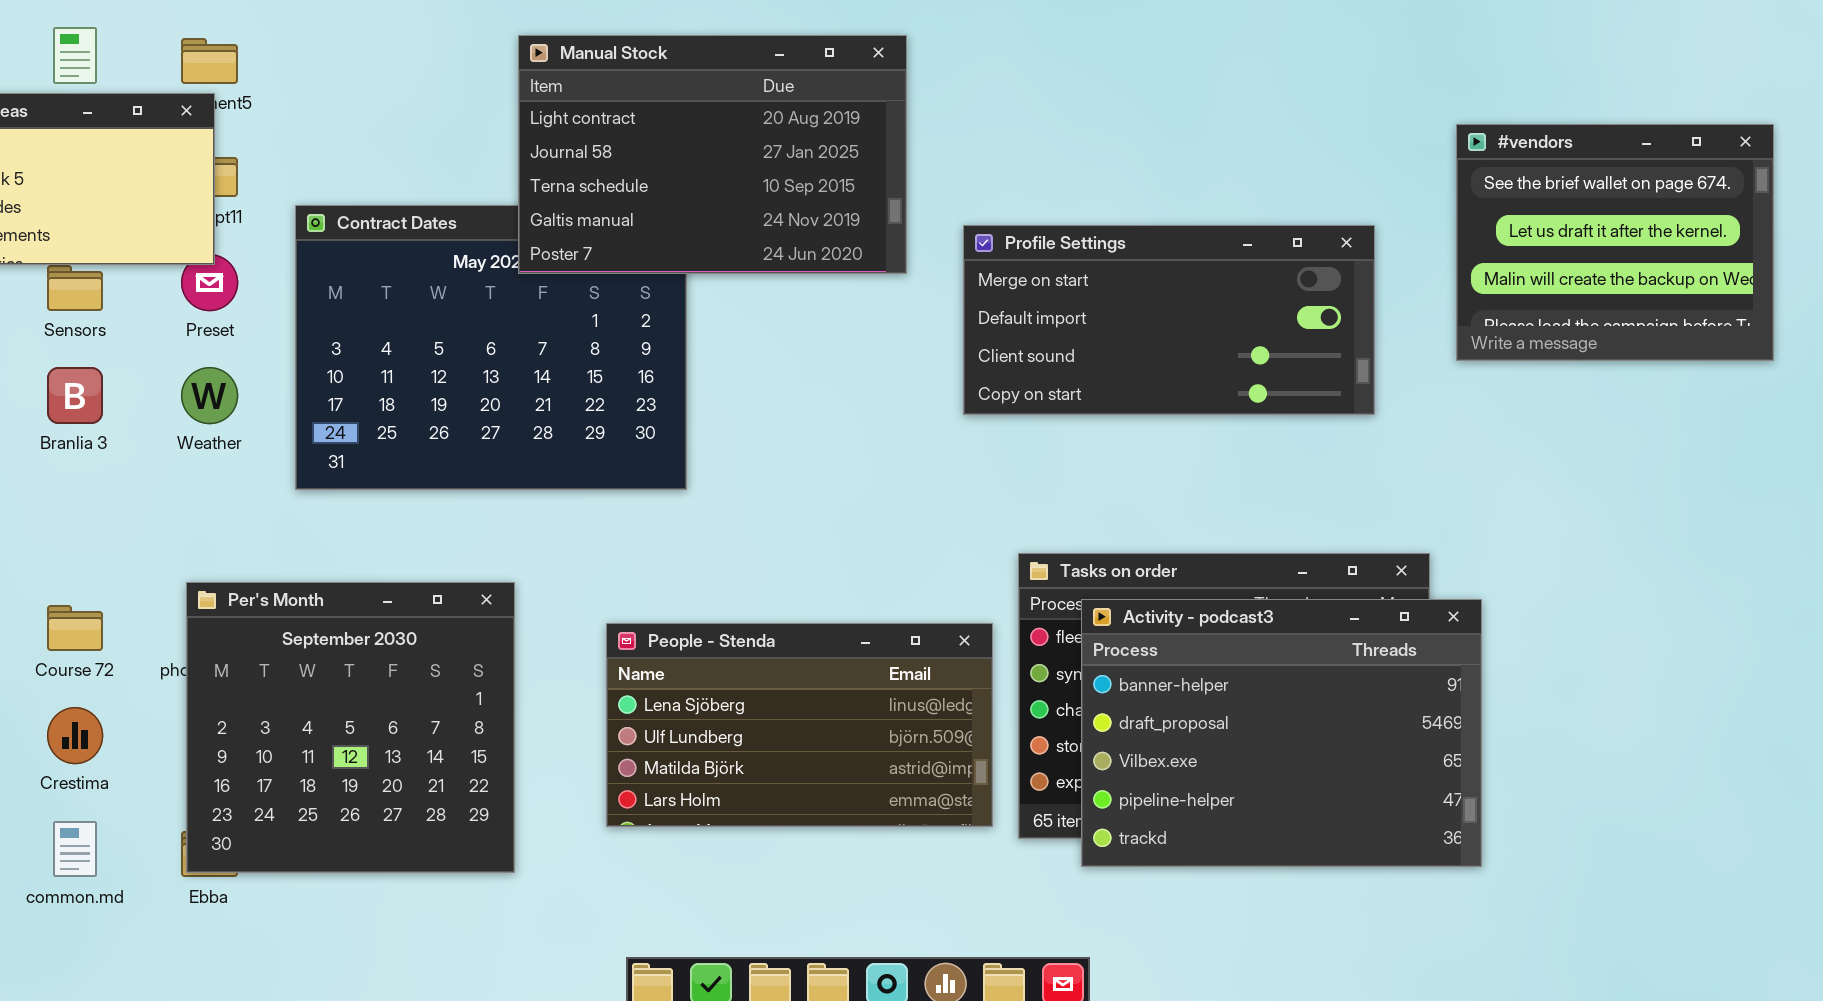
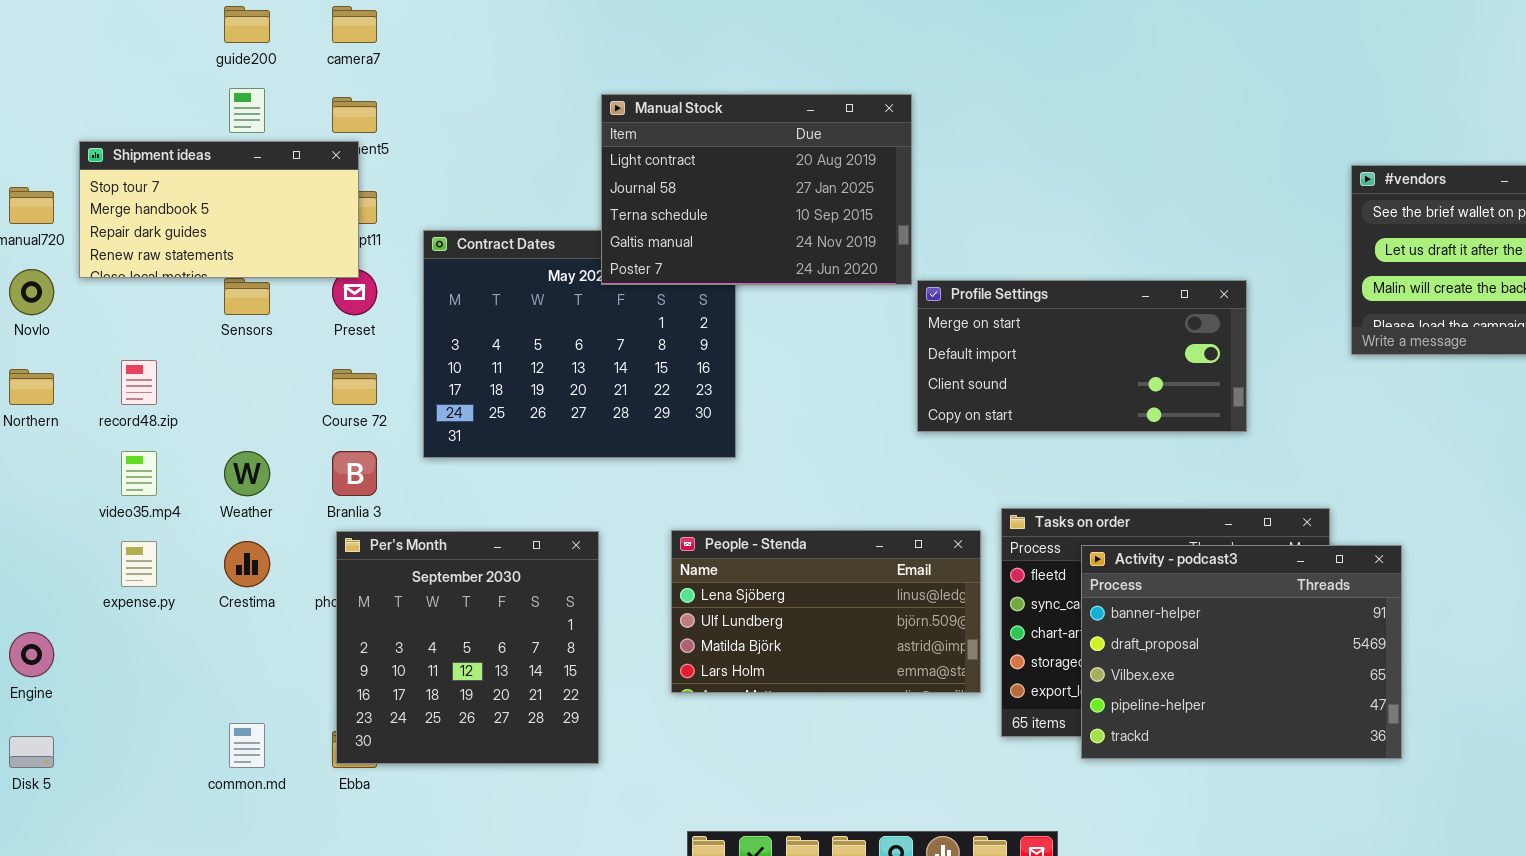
Profile Settings: [963,225,1375,415] -> [917,280,1247,432], moved
Branlia 3: [47,367,103,424] -> [332,451,377,496], moved
Weather: [181,367,238,424] -> [224,451,270,496], moved
Activity - podcast3: [1081,599,1482,867] -> [1081,545,1402,759], moved
Course 72: [47,605,103,651] -> [332,369,377,405], moved
People - Stenda: [606,623,993,827] -> [671,530,981,693], moved
Crestima: [47,707,103,764] -> [224,541,270,587], moved

